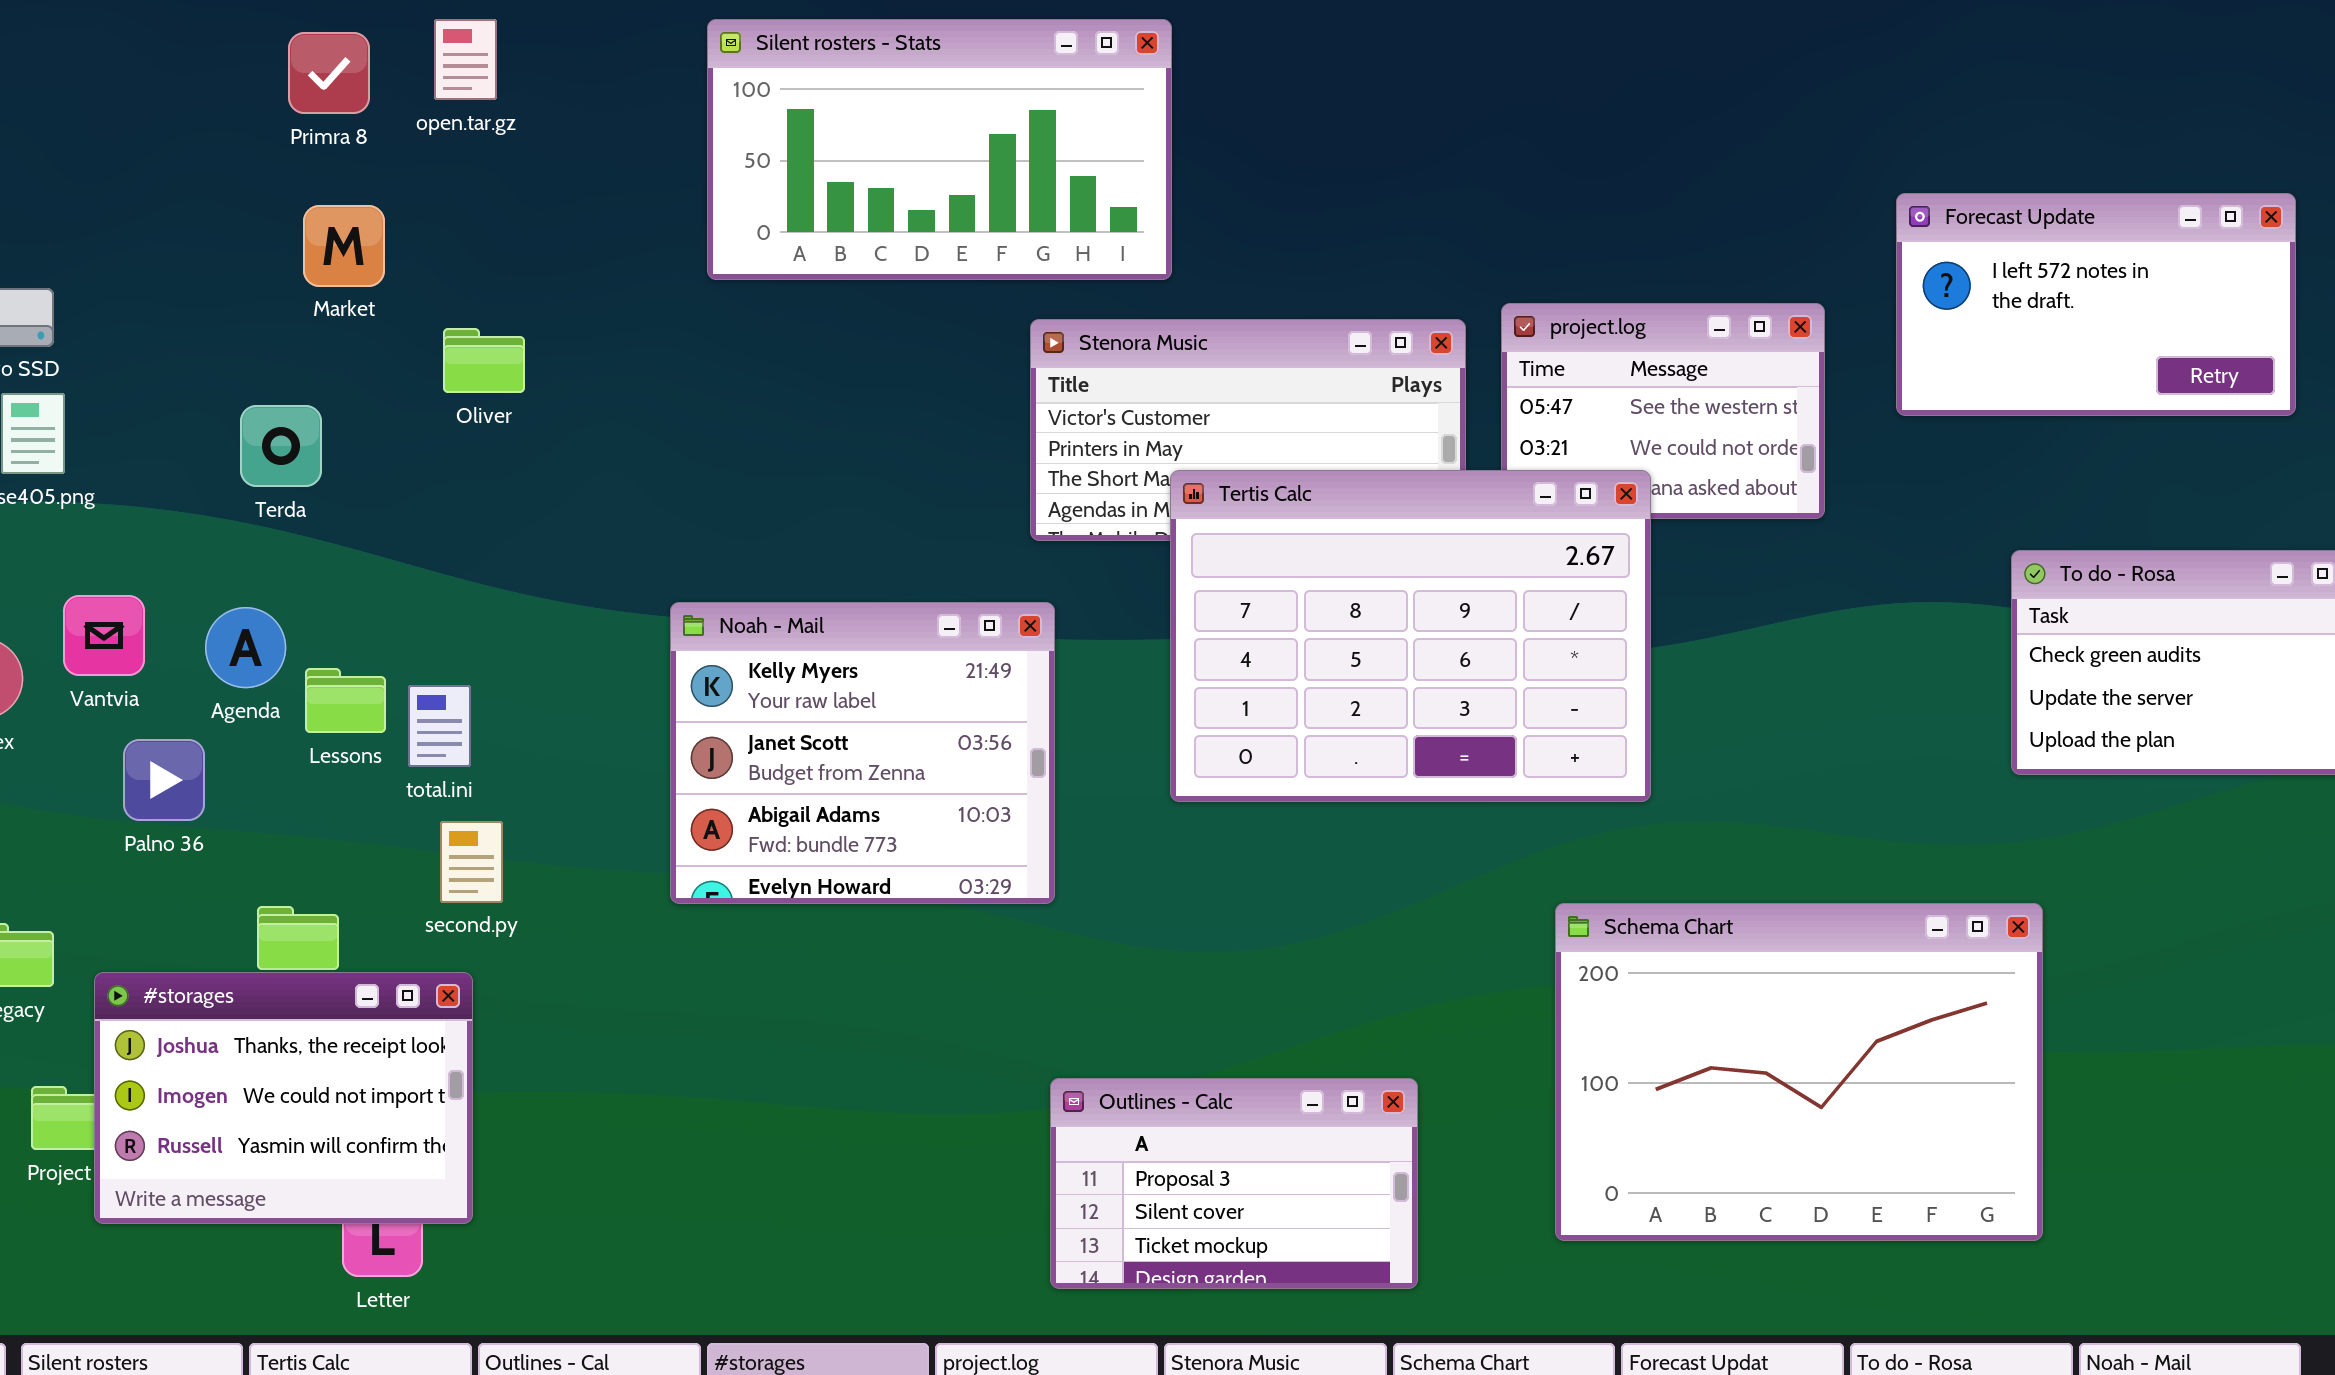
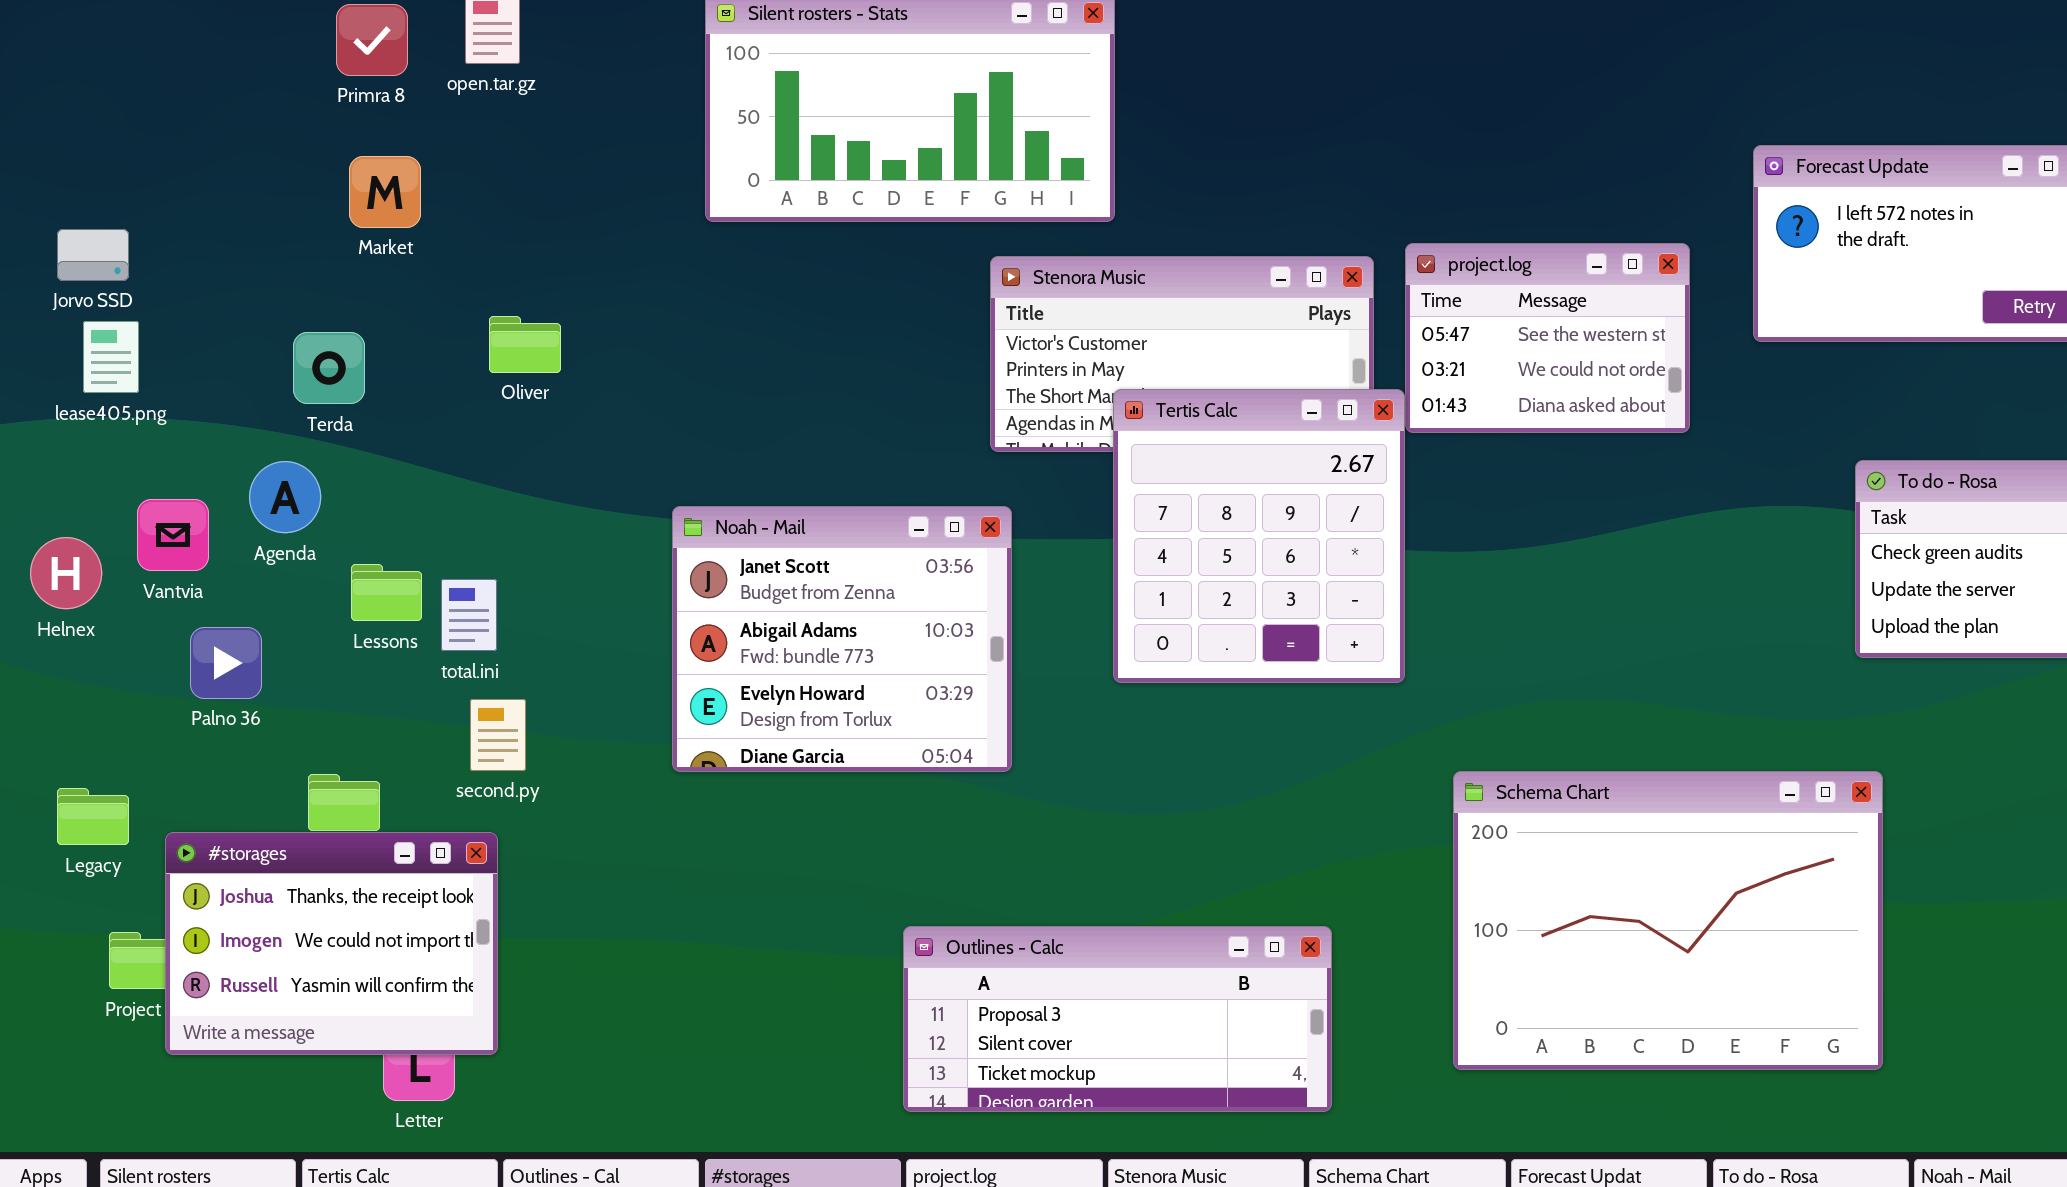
Oliver: [443,328,525,393] -> [489,316,561,373], moved
Tertis Calc: [1170,470,1651,802] -> [1113,389,1405,683], resized
Noah - Mail: [670,602,1055,904] -> [672,506,1012,772], scrolled down 1 row
Agenda: [205,607,286,688] -> [249,461,321,533], moved
Outlines - Calc: [1050,1078,1418,1289] -> [903,926,1332,1112], resized

